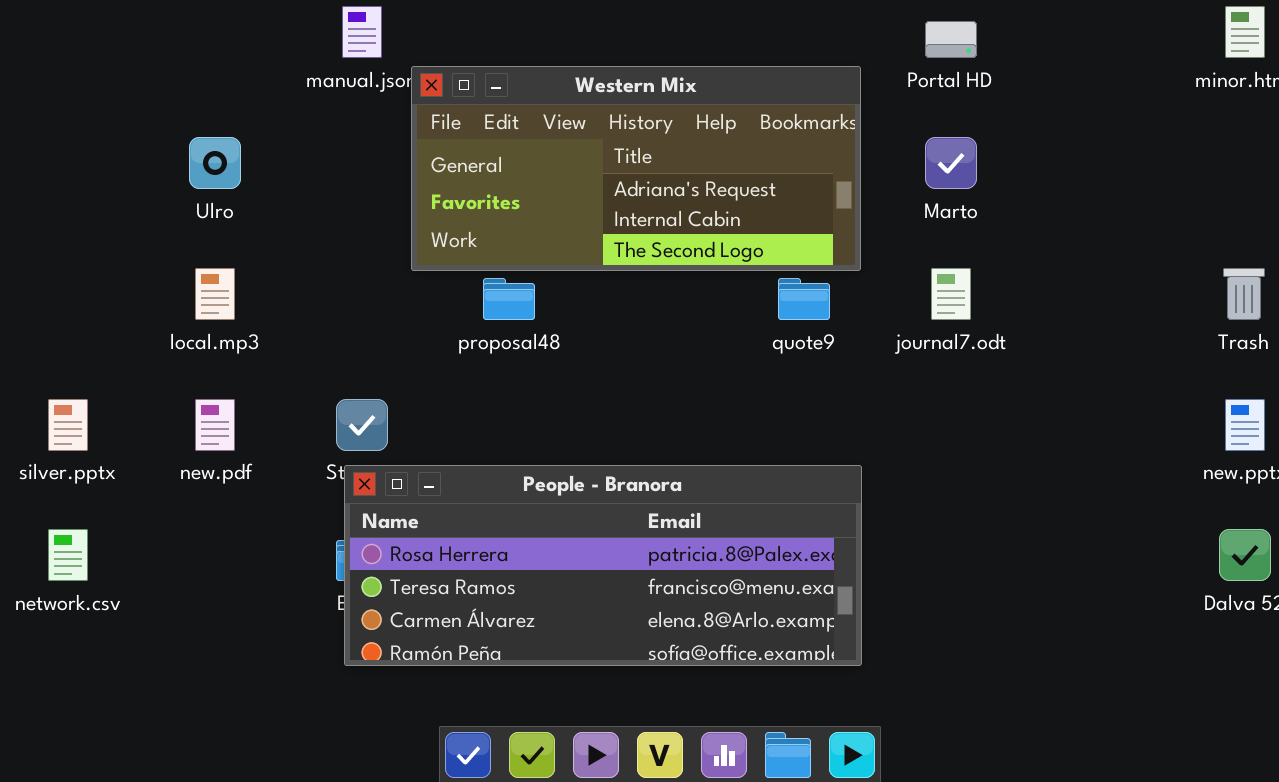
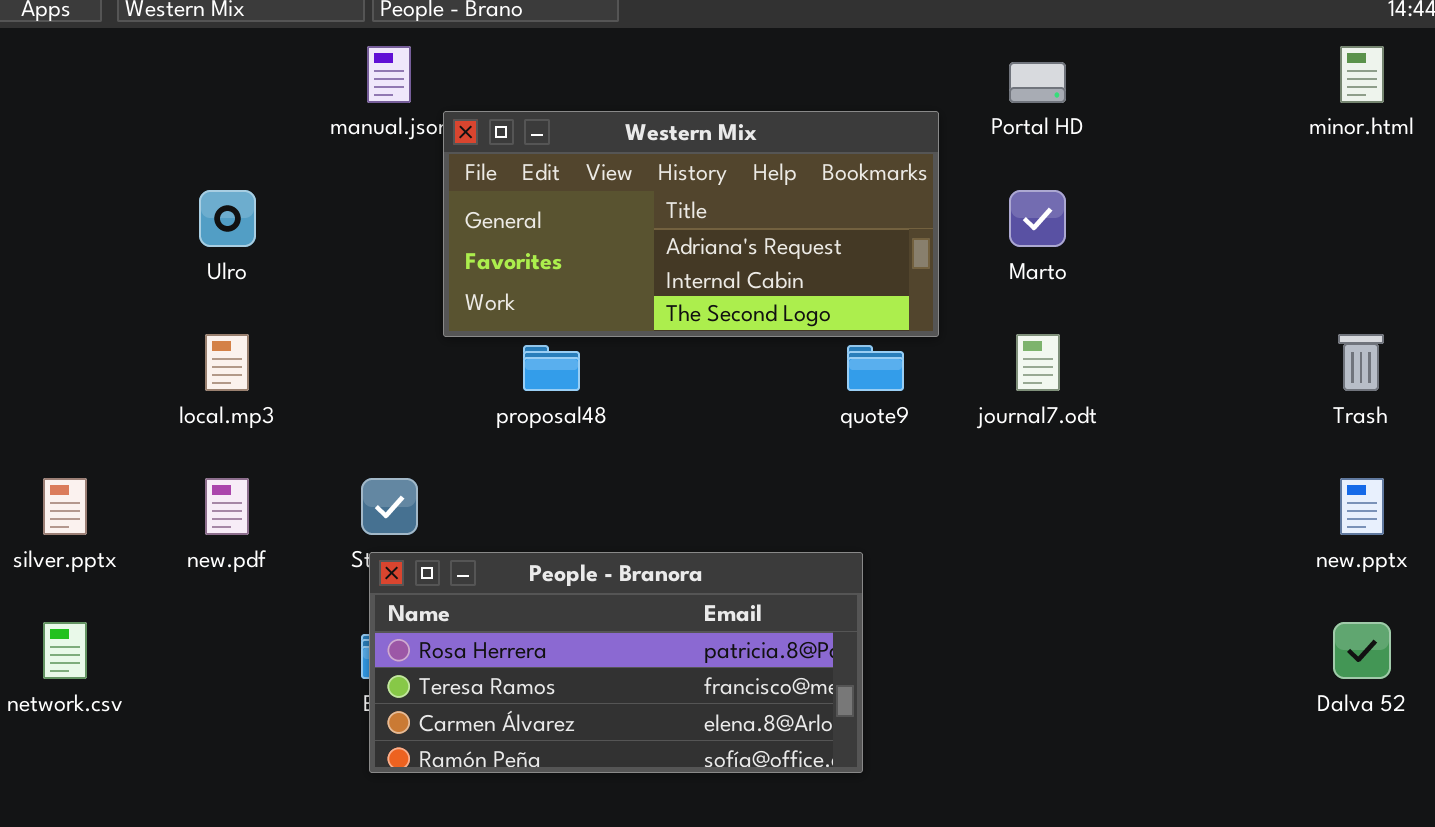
People - Branora: [344,465,862,666] -> [369,552,863,773], resized

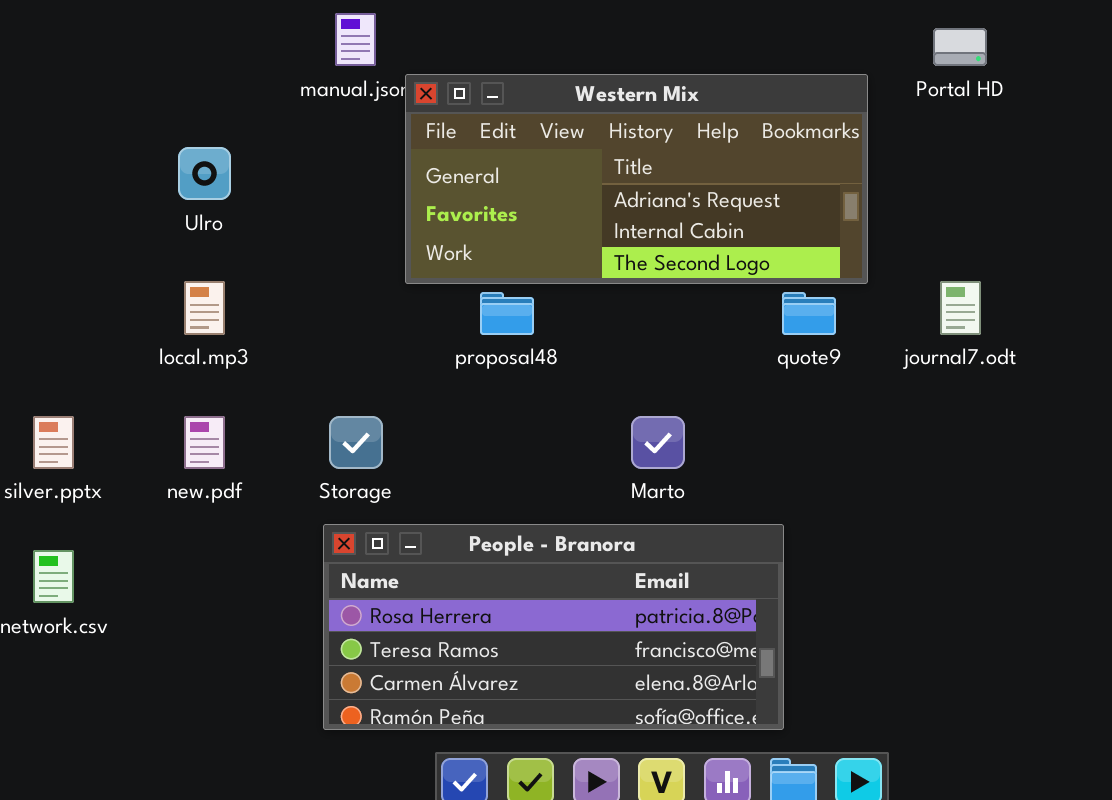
Marto: [1009,190,1066,247] -> [631,416,685,469], moved
People - Branora: [369,552,863,773] -> [323,524,784,730], moved

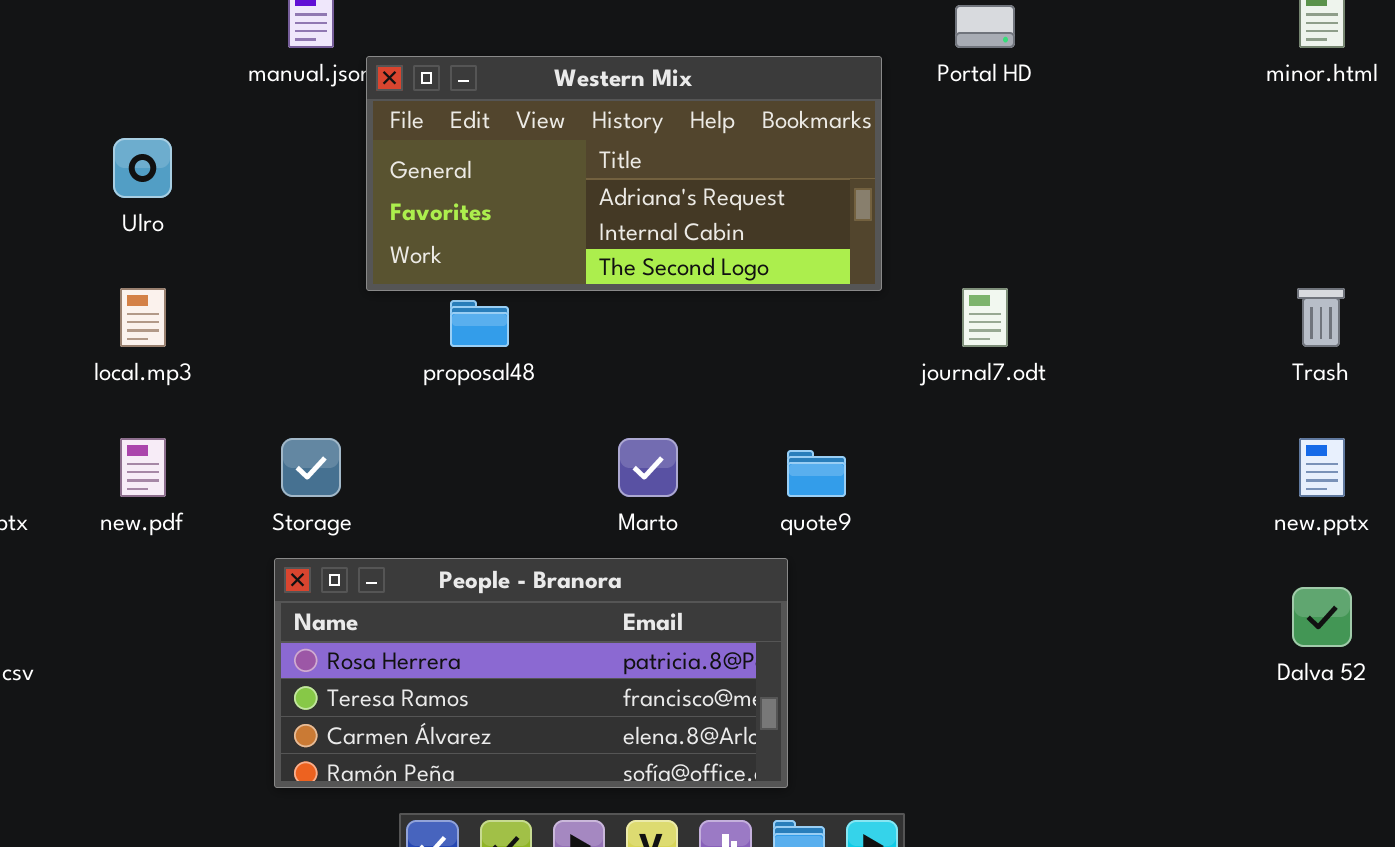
quote9: [782,292,836,335] -> [787,450,846,497], moved

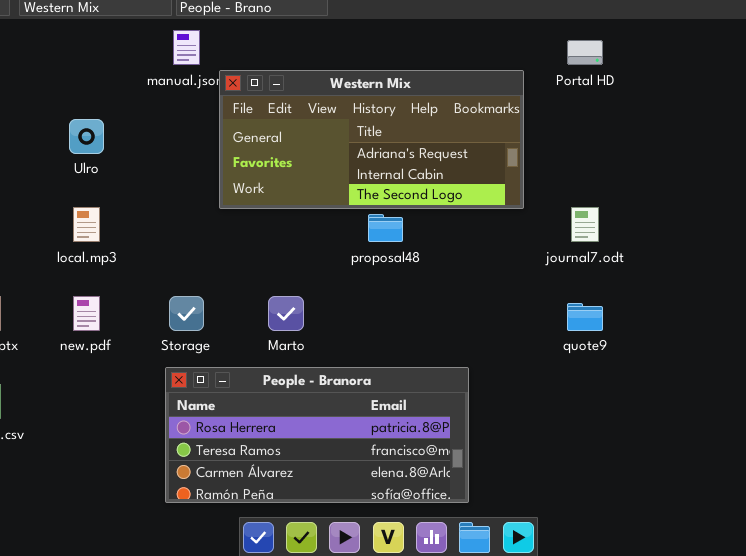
proposal48: [450,300,509,347] -> [368,214,403,242], moved
Marto: [618,438,678,497] -> [268,296,304,331], moved
quote9: [787,450,846,497] -> [567,303,603,331], moved

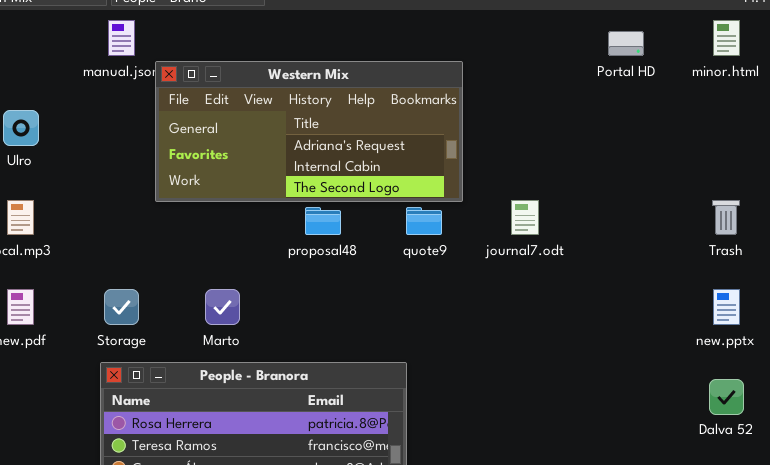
Portal HD: [567,40,603,65] -> [608,31,644,56], moved
quote9: [567,303,603,331] -> [406,207,442,235], moved

